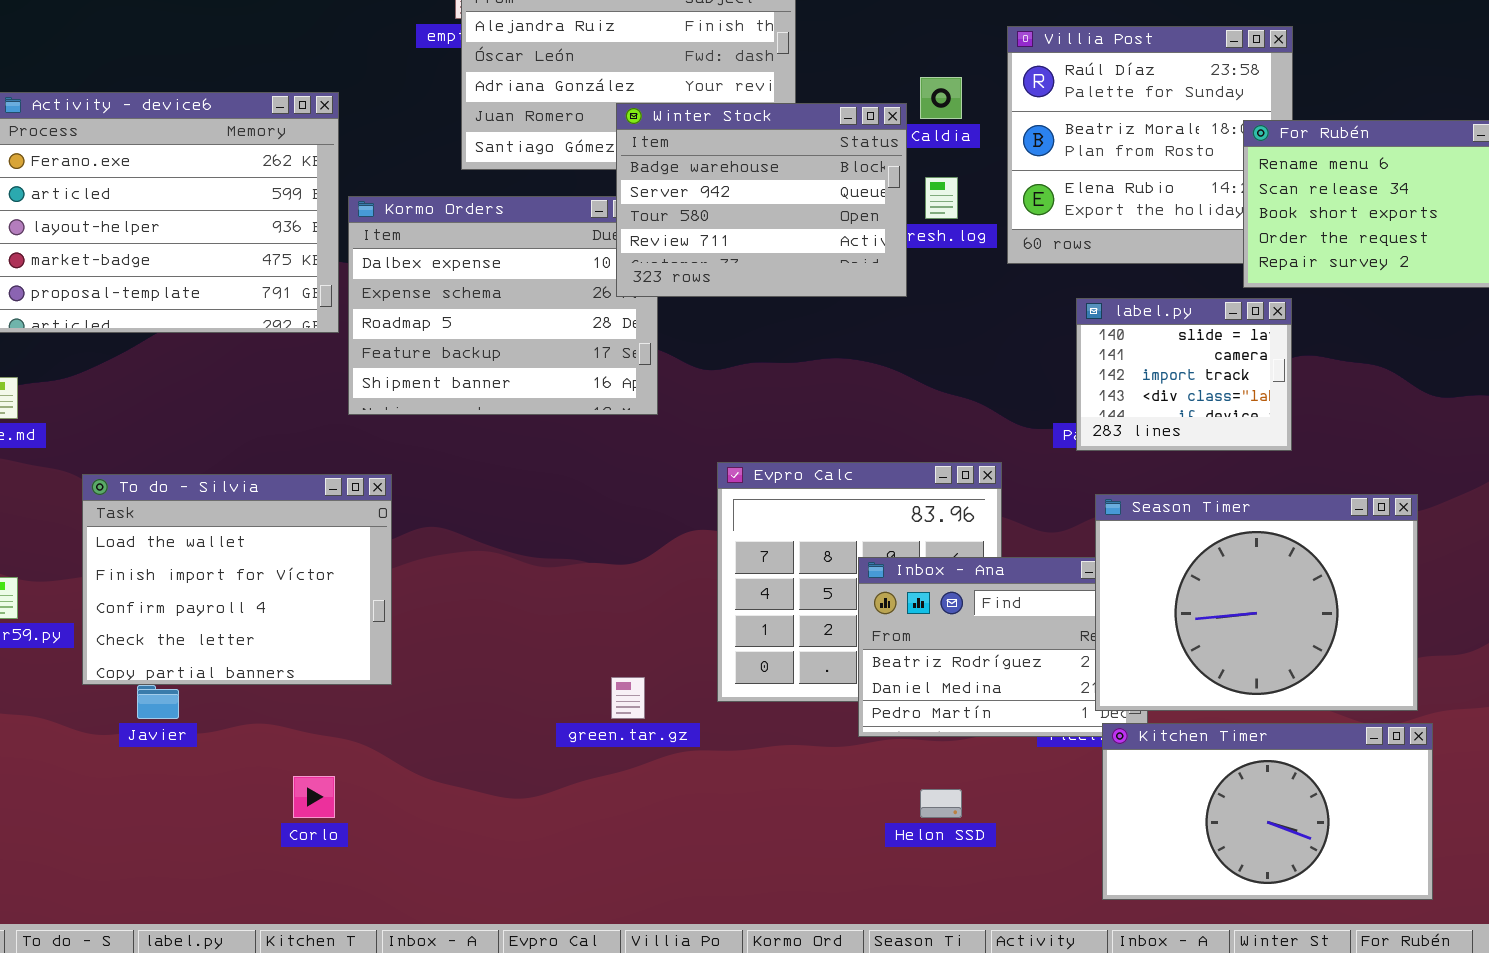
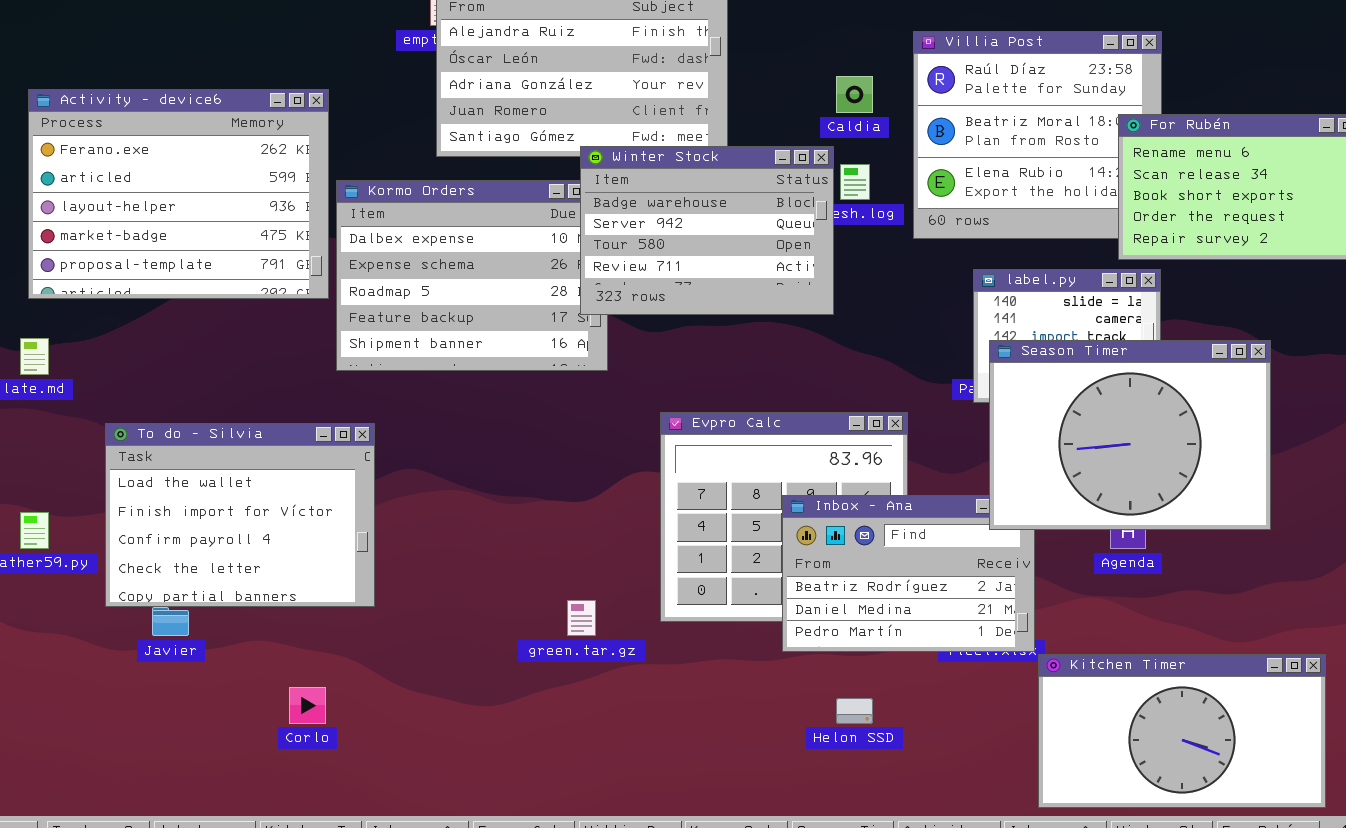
Winter Stock: [616,103,907,297] -> [580,146,834,315], moved
Season Timer: [1095,494,1418,711] -> [989,340,1271,530], moved
Kitchen Timer: [1102,723,1433,900] -> [1038,654,1326,808], moved

